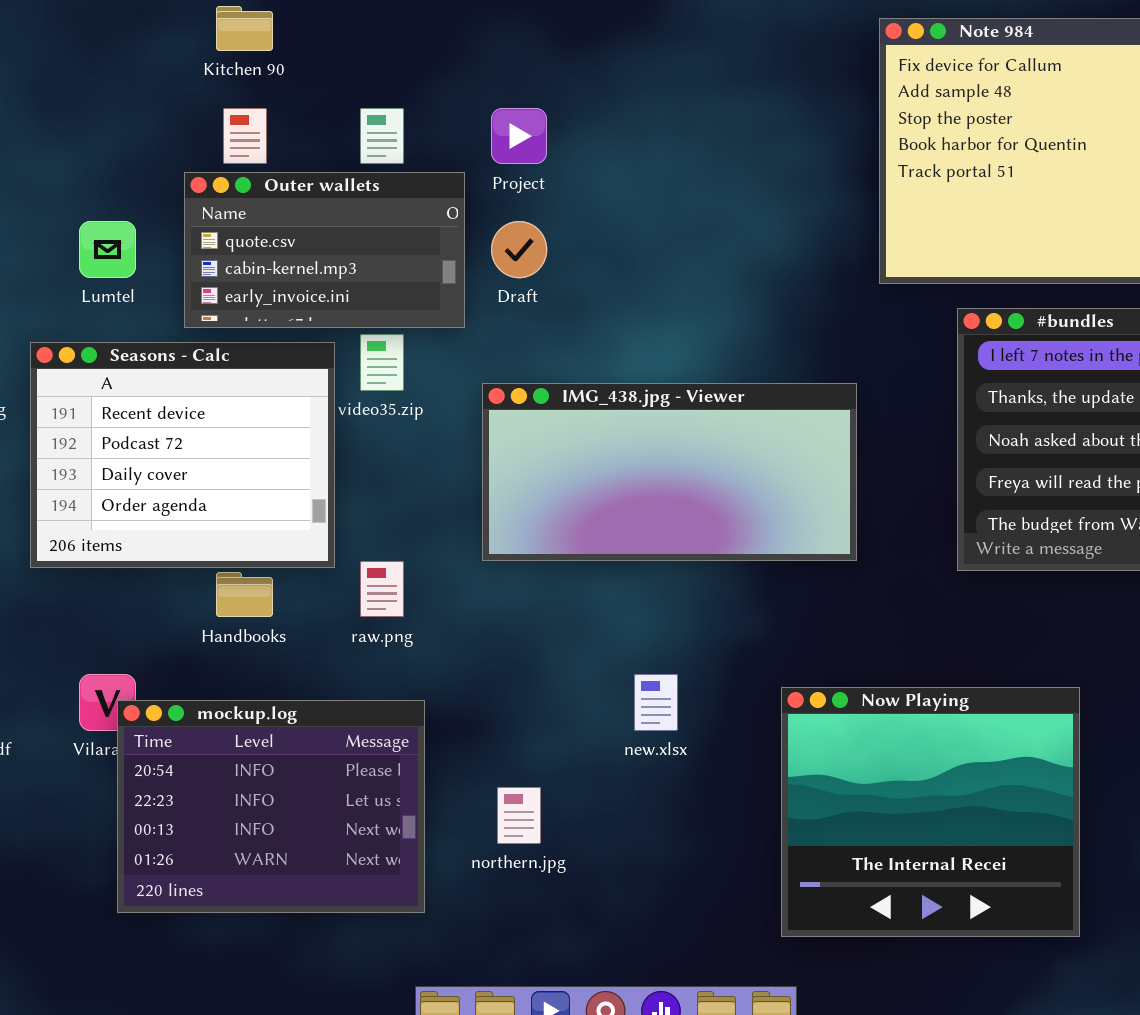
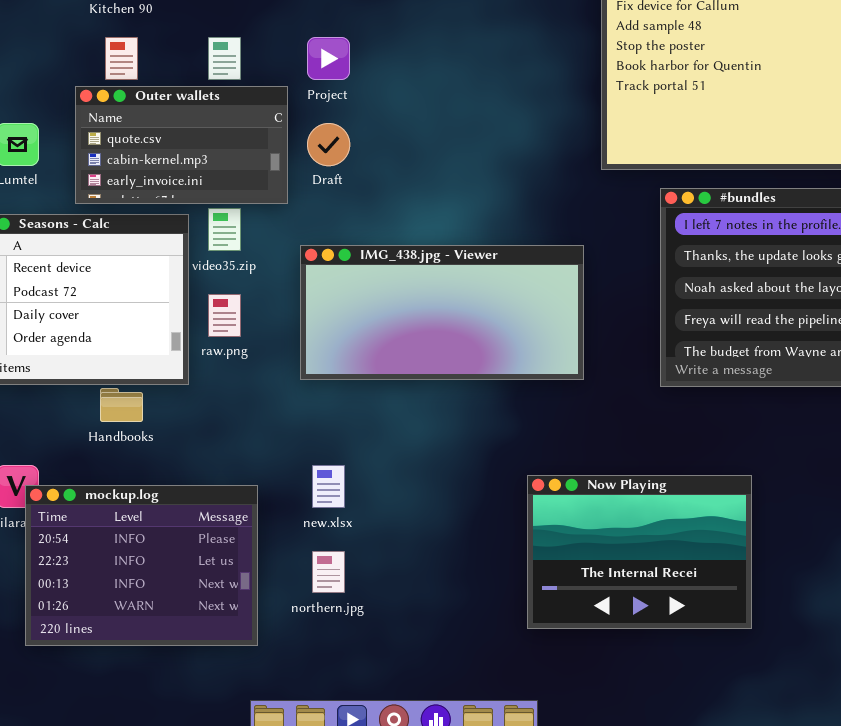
raw.png: [360,561,404,617] -> [208,294,241,337], moved
new.xlsx: [634,674,678,731] -> [312,465,345,508], moved
Now Playing: [781,687,1080,937] -> [527,475,752,629], resized

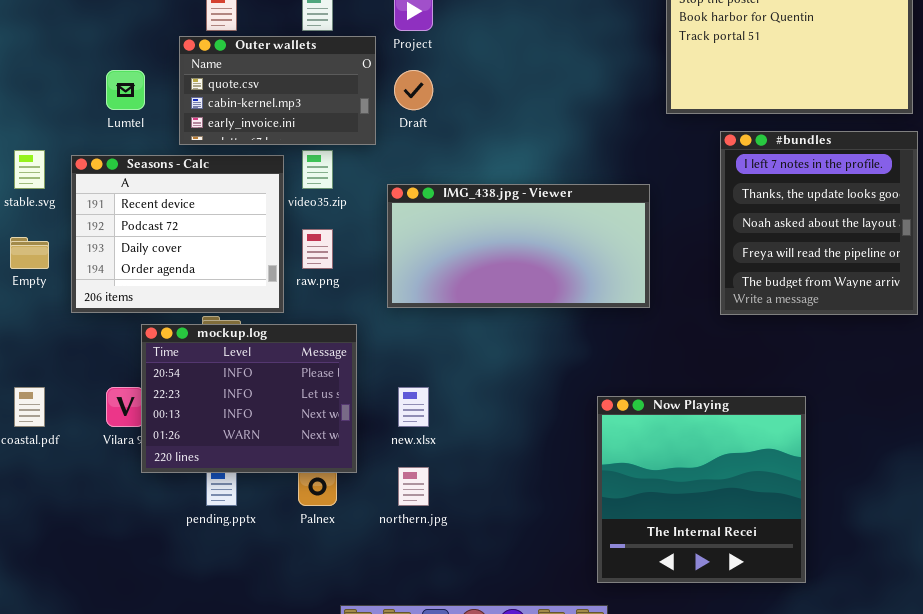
Now Playing: [527,475,752,629] -> [597,396,806,583], resized
mockup.log: [25,485,258,646] -> [141,324,357,473], moved

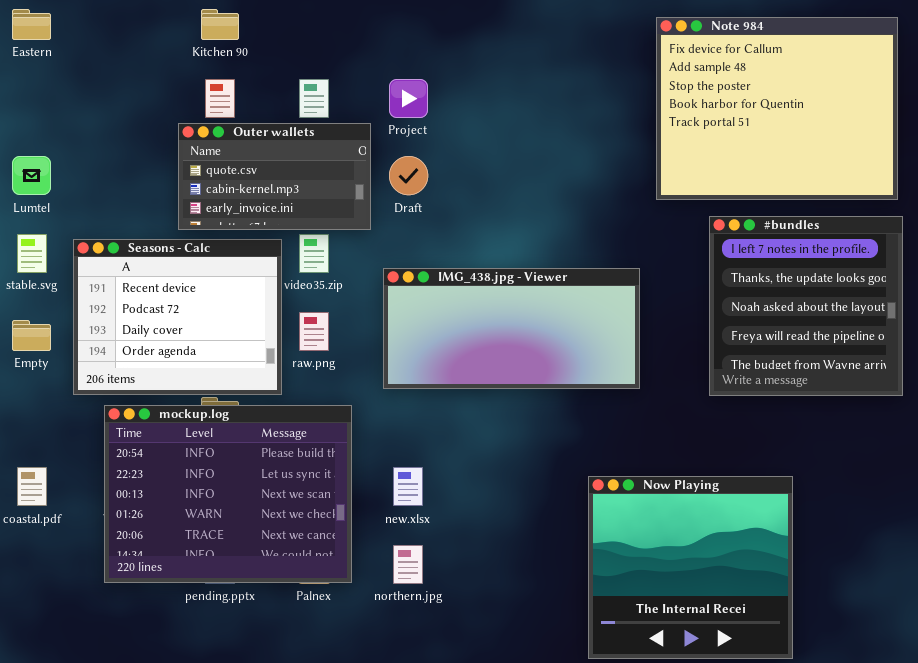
Lumtel: [106,70,145,110] -> [12,156,51,195], moved
mockup.log: [141,324,357,473] -> [104,405,352,583], resized

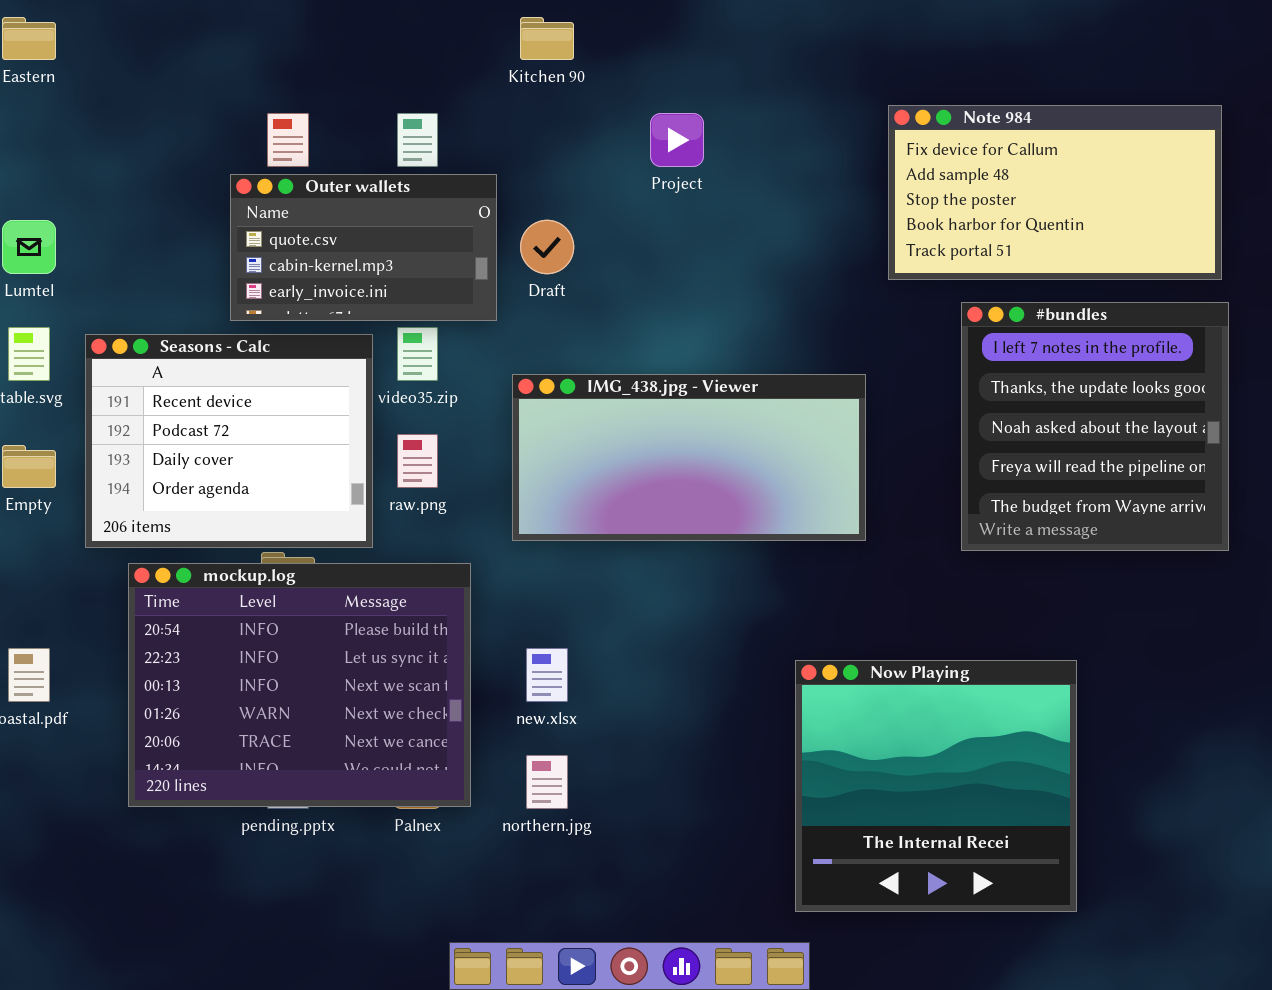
Kitchen 90: [201,9,239,40] -> [520,17,574,60], moved
Note 984: [656,17,898,200] -> [888,105,1222,280], resized
Project: [389,79,428,118] -> [650,113,704,167], moved

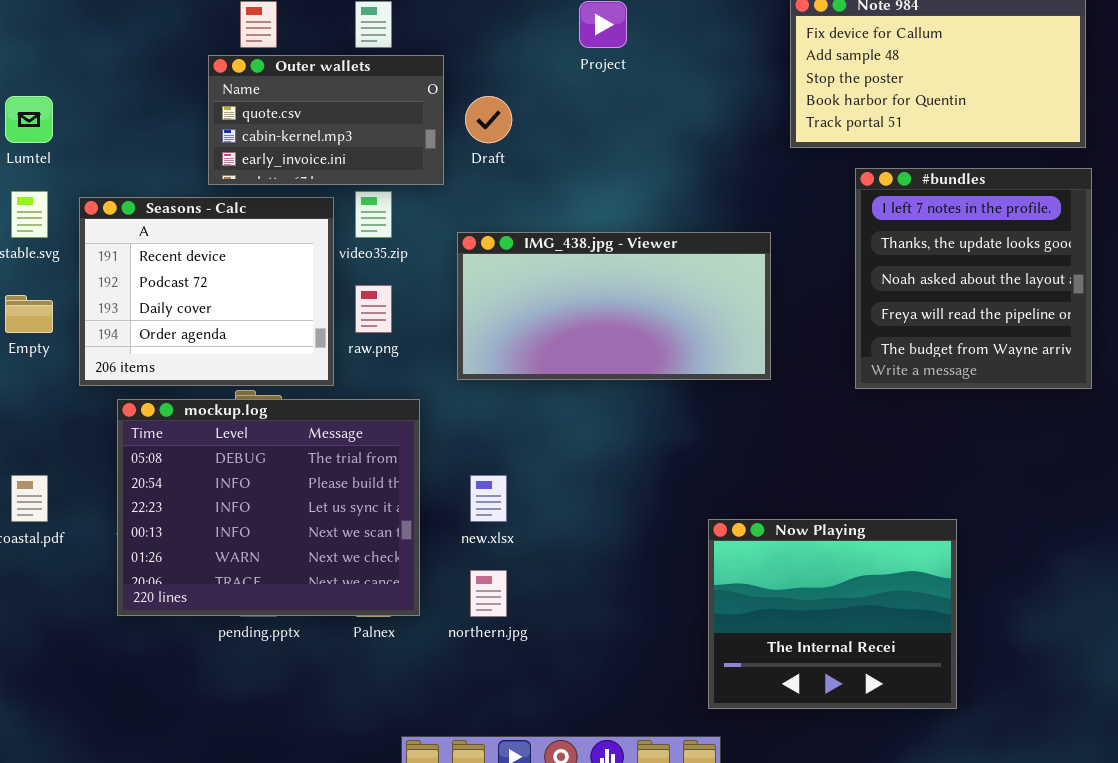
mockup.log: [128,563,471,807] -> [117,399,420,616], scrolled up 1 row
Now Playing: [795,660,1077,912] -> [708,519,957,709], resized

